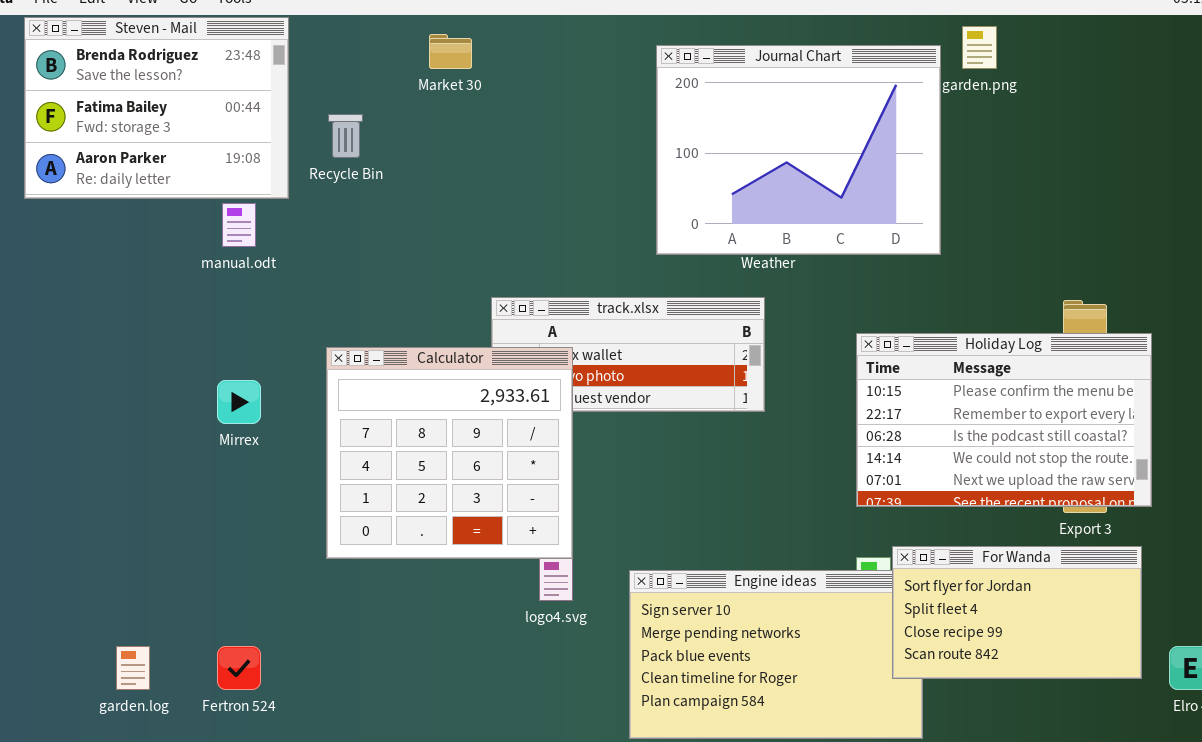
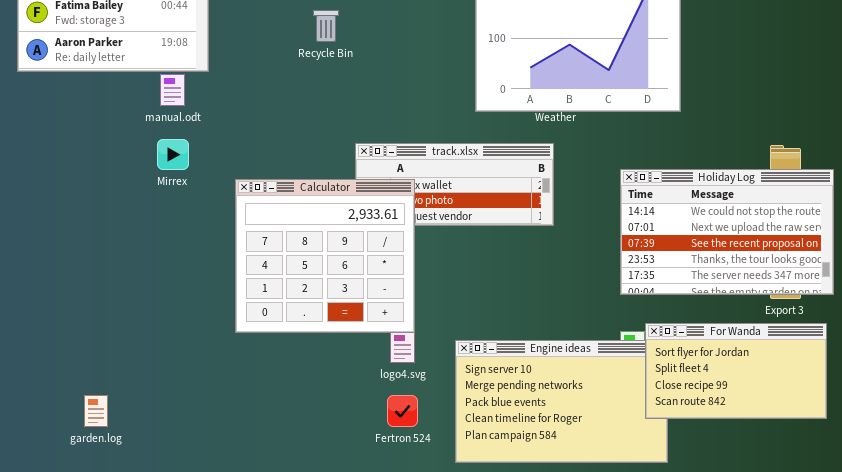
Recycle Bin: [328,114,363,158] -> [313,10,339,42], moved
Holiday Log: [856,333,1152,507] -> [620,169,834,295], scrolled down 3 rows
Mirrex: [217,380,261,424] -> [157,139,189,170], moved
Fertron 524: [217,646,261,690] -> [387,395,418,427], moved

